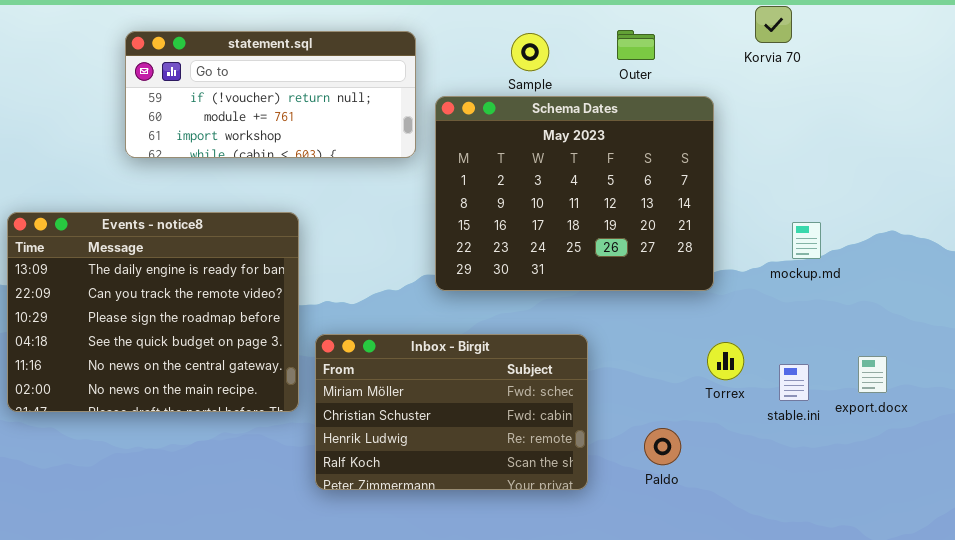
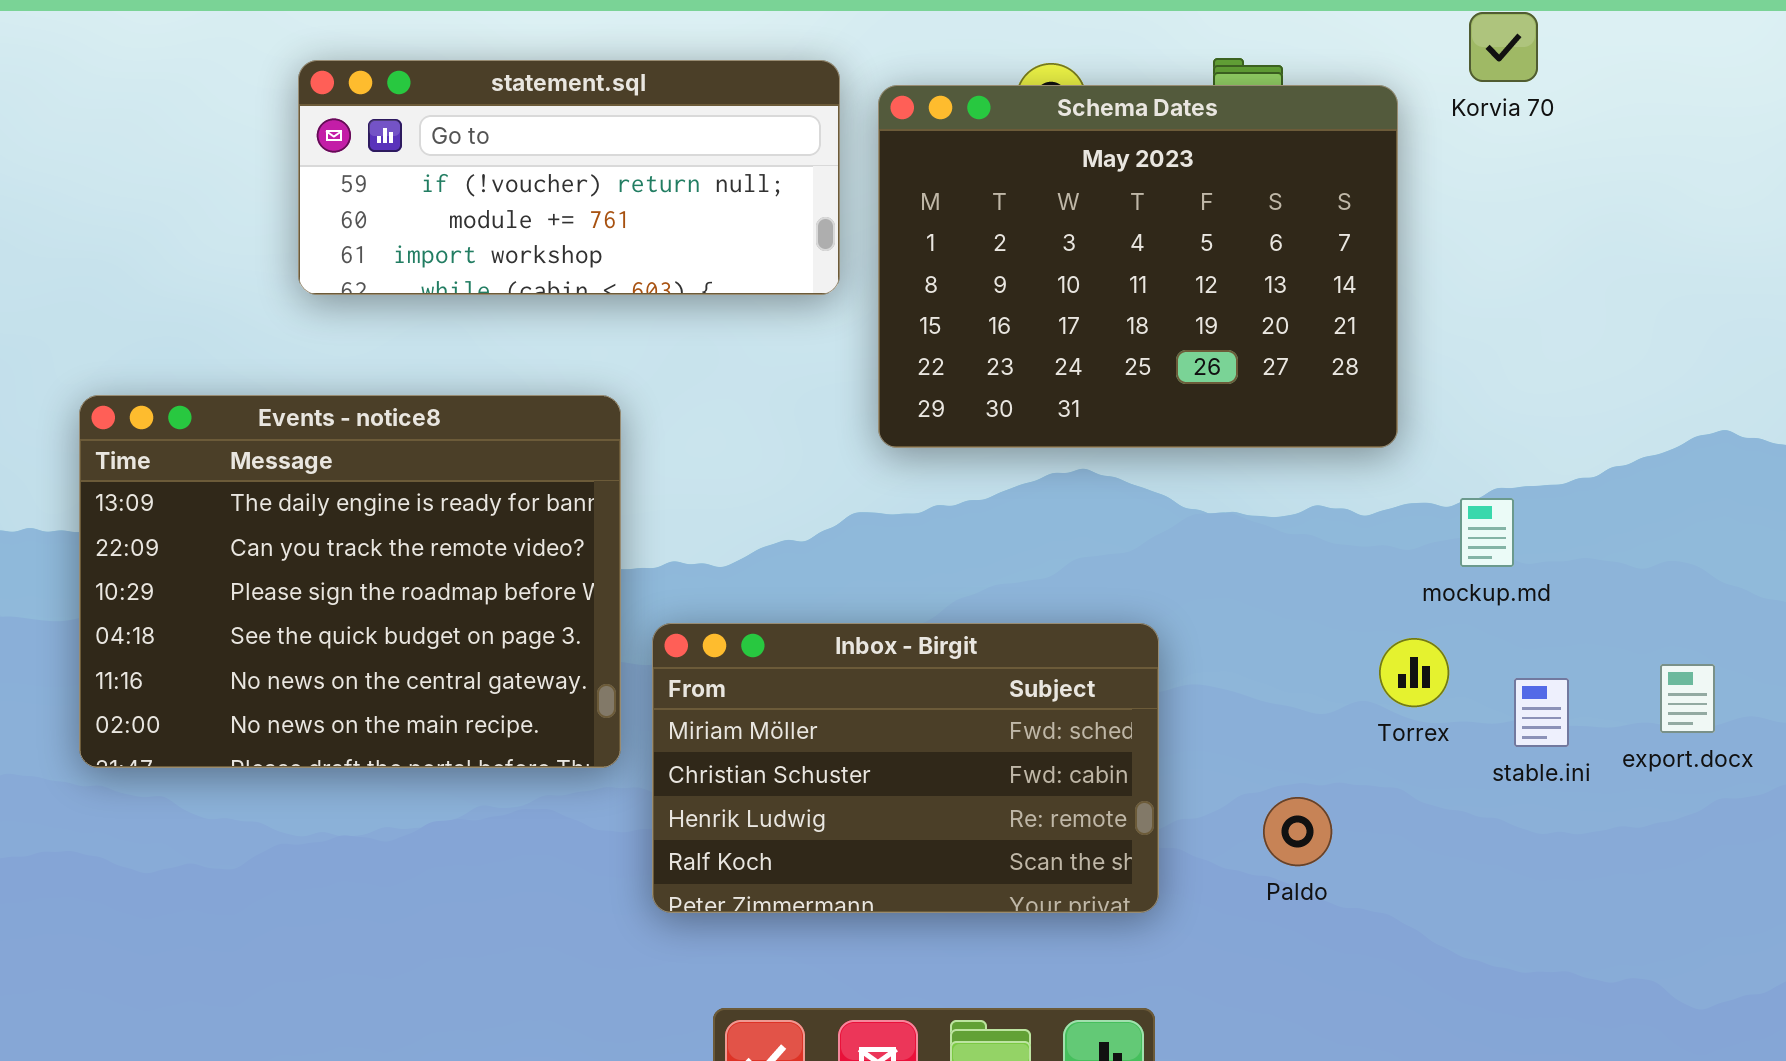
Schema Dates: [435,96,714,291] -> [878,85,1398,448], moved
mockup.md: [792,222,821,259] -> [1460,498,1514,567], moved

